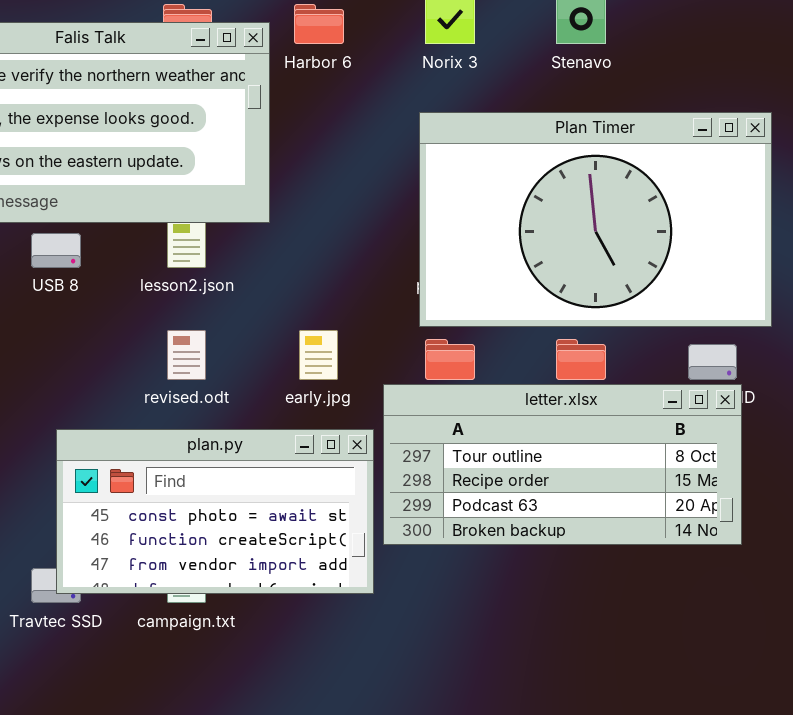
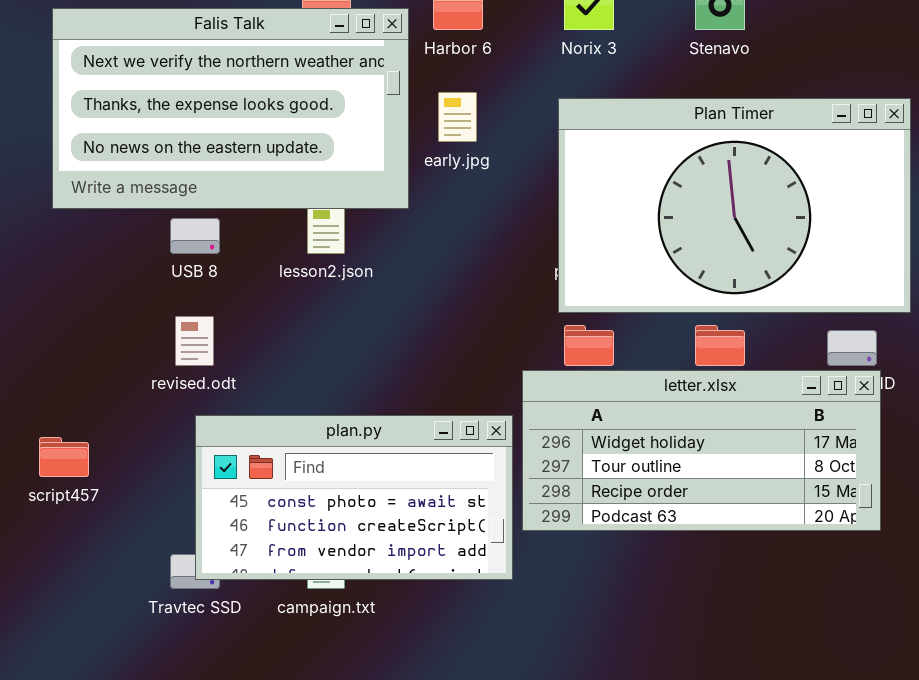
revised.odt: [167,330,206,380] -> [175,316,214,366], moved
early.jpg: [299,330,338,380] -> [438,92,477,142], moved
letter.xlsx: [383,384,742,545] -> [522,370,881,531], scrolled up 1 row

